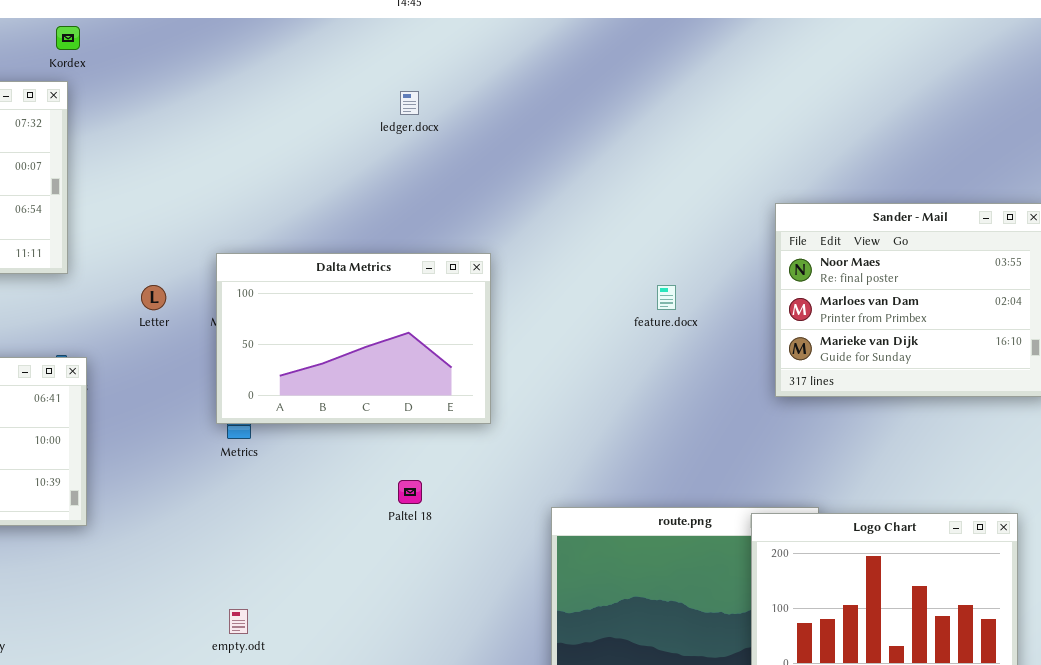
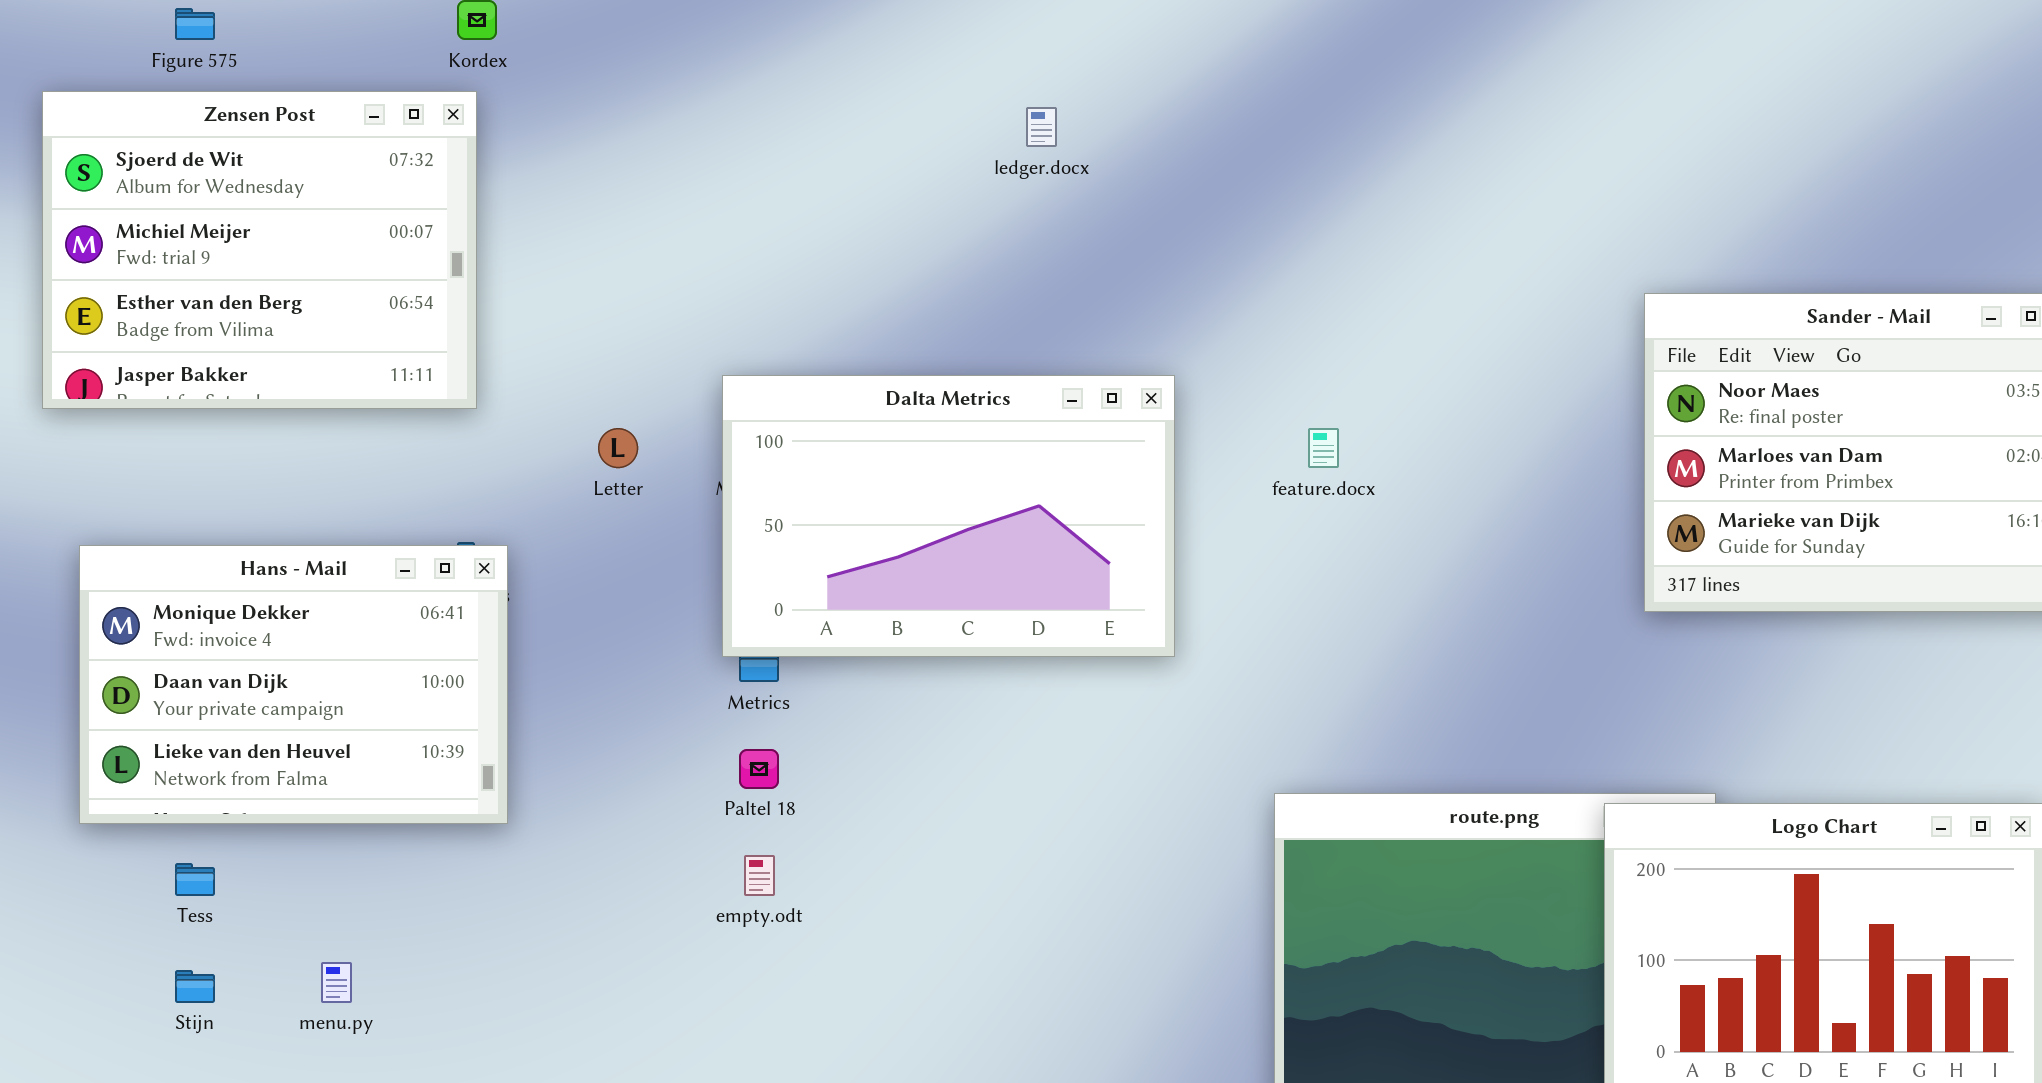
feature.docx: [657,285,676,310] -> [1308,428,1339,468], moved
Paltel 18: [398,480,422,504] -> [739,749,779,789], moved
empty.odt: [229,609,248,634] -> [744,855,775,896], moved

